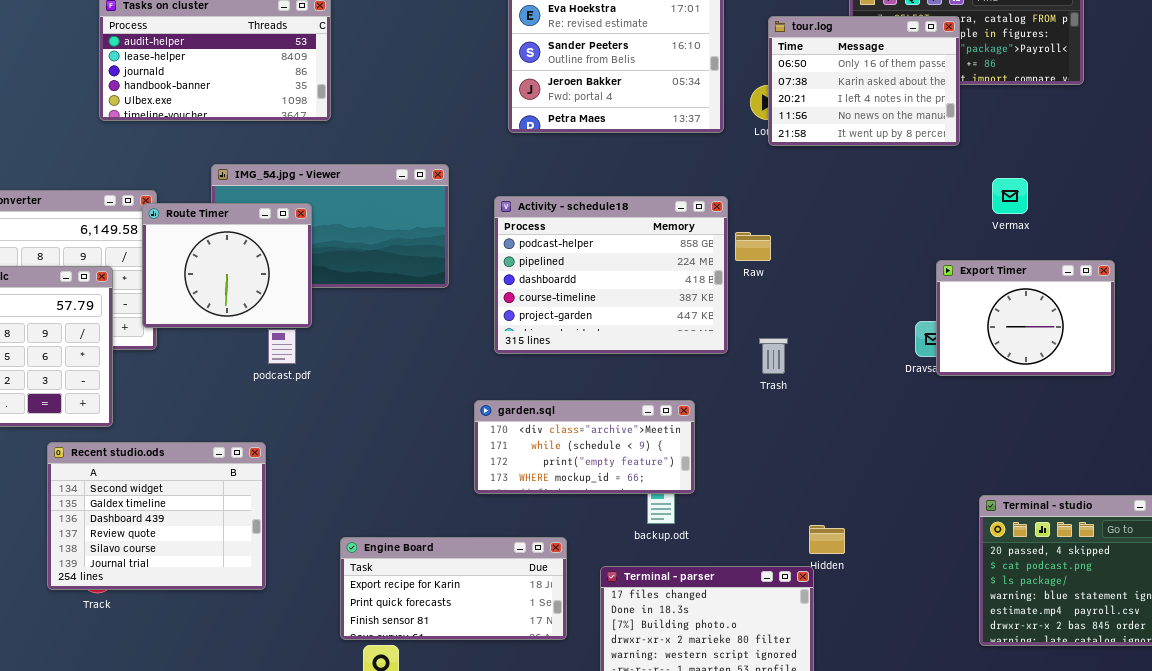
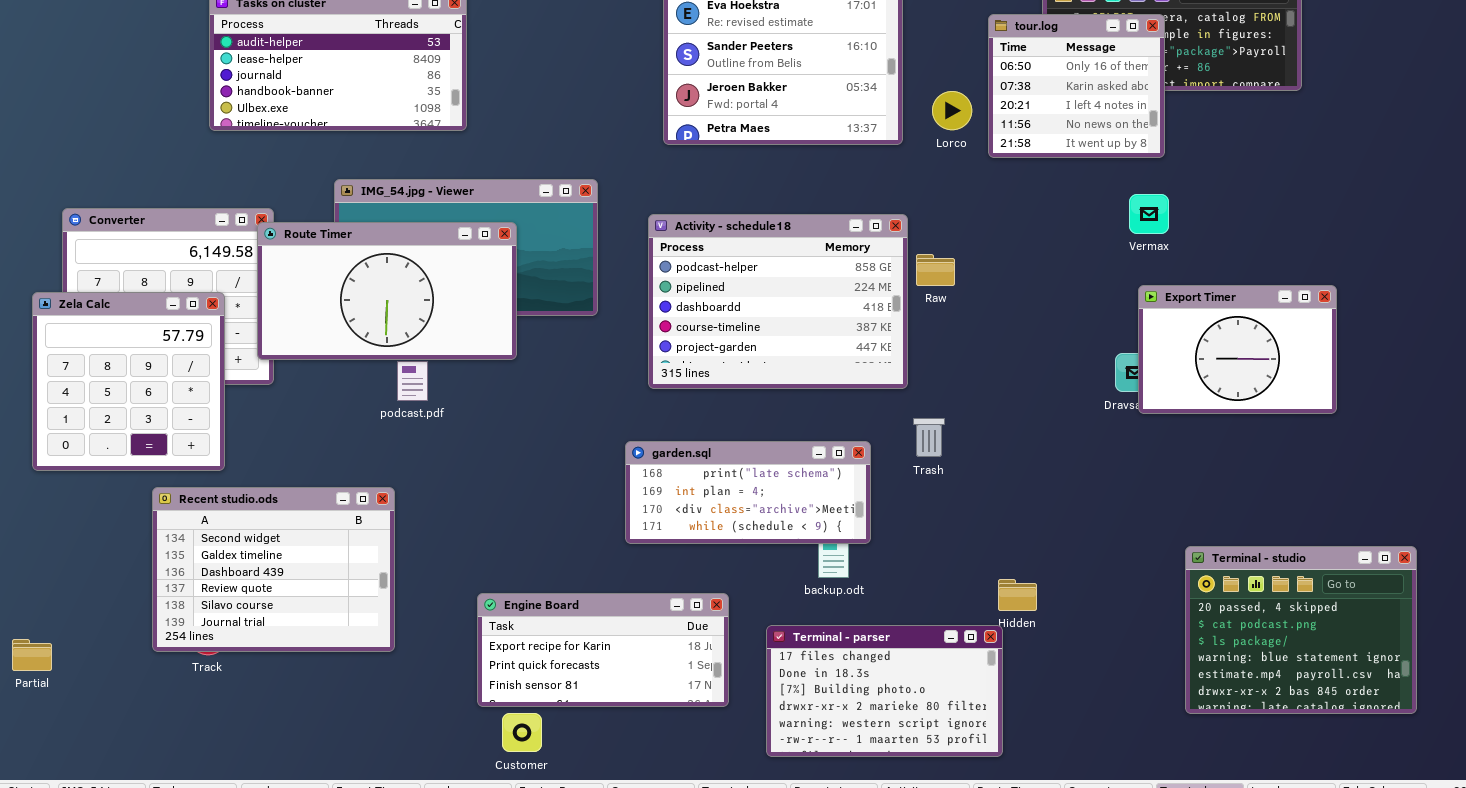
tour.log: [768,16,960,146] -> [988,14,1165,158], resized
Vermax: [992,178,1028,214] -> [1129,194,1169,234], moved
Route Timer: [142,203,312,328] -> [257,222,517,360], resized
Trash: [759,338,788,374] -> [913,418,945,457], moved
garden.sql: [474,400,695,494] -> [625,441,871,544], scrolled up 2 rows

